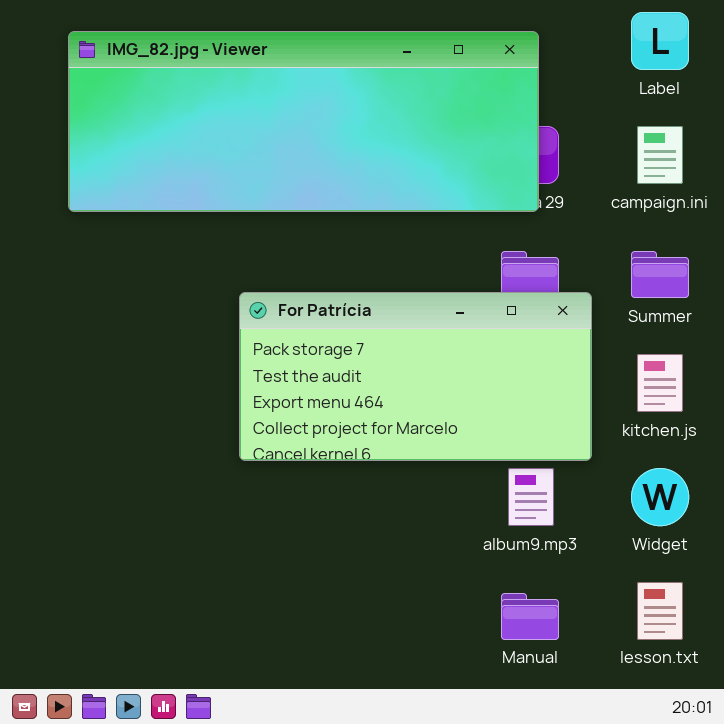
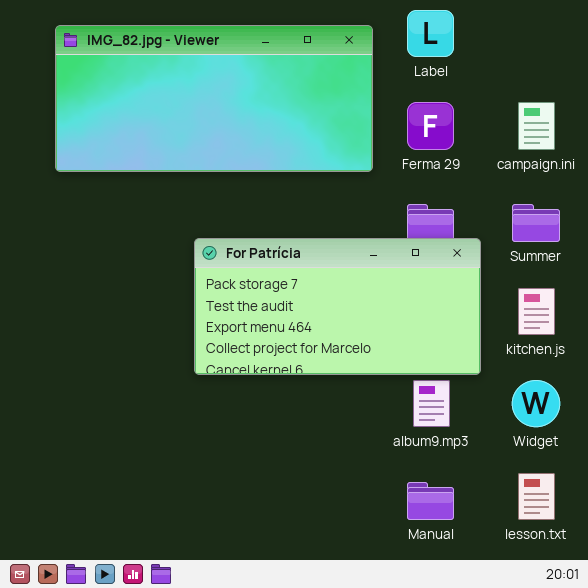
Label: [631,12,689,70] -> [407,10,454,57], moved
IMG_82.jpg - Viewer: [68,31,539,212] -> [55,25,373,172], resized

